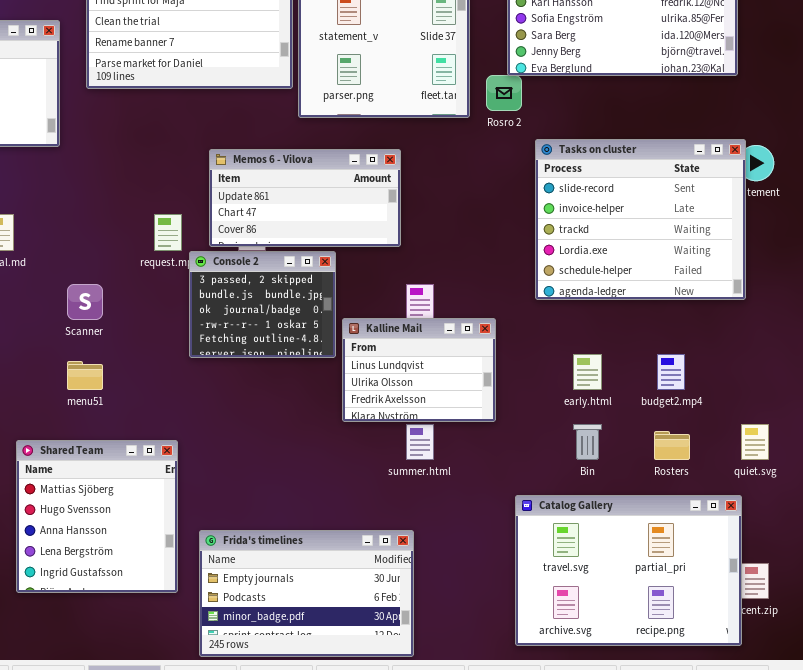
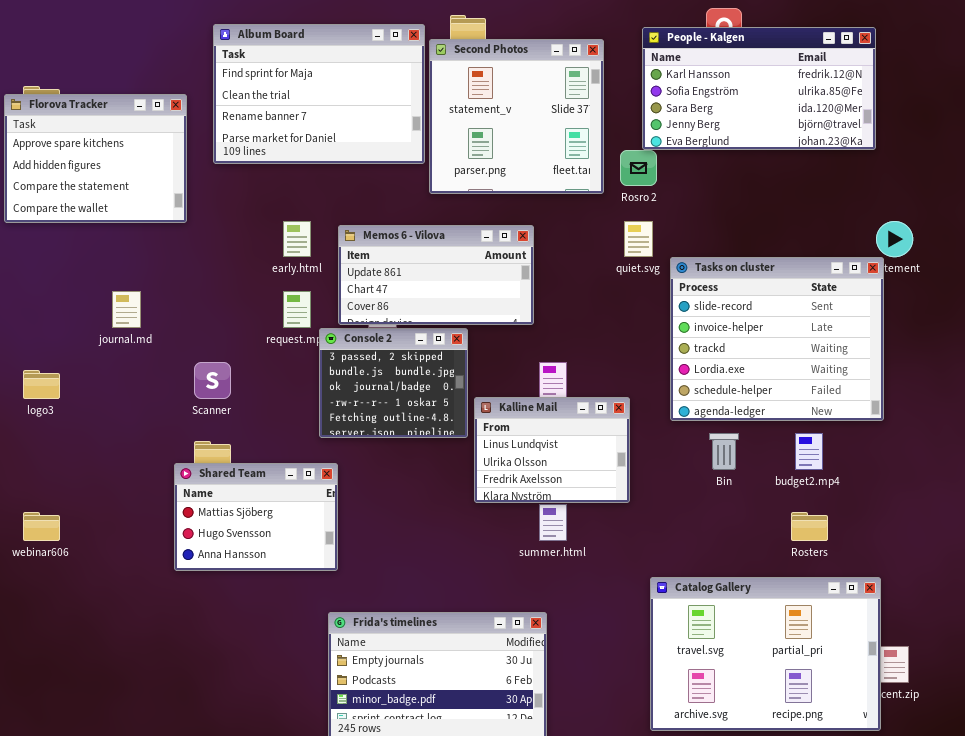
Tasks on cluster: [535,139,746,300] -> [670,257,884,421], moved
early.html: [573,354,602,390] -> [283,221,311,257], moved
Bin: [573,424,602,460] -> [709,433,739,470], moved
quiet.svg: [741,424,769,460] -> [624,221,653,257], moved
Shared Team: [16,440,178,593] -> [174,463,338,571], moved, resized

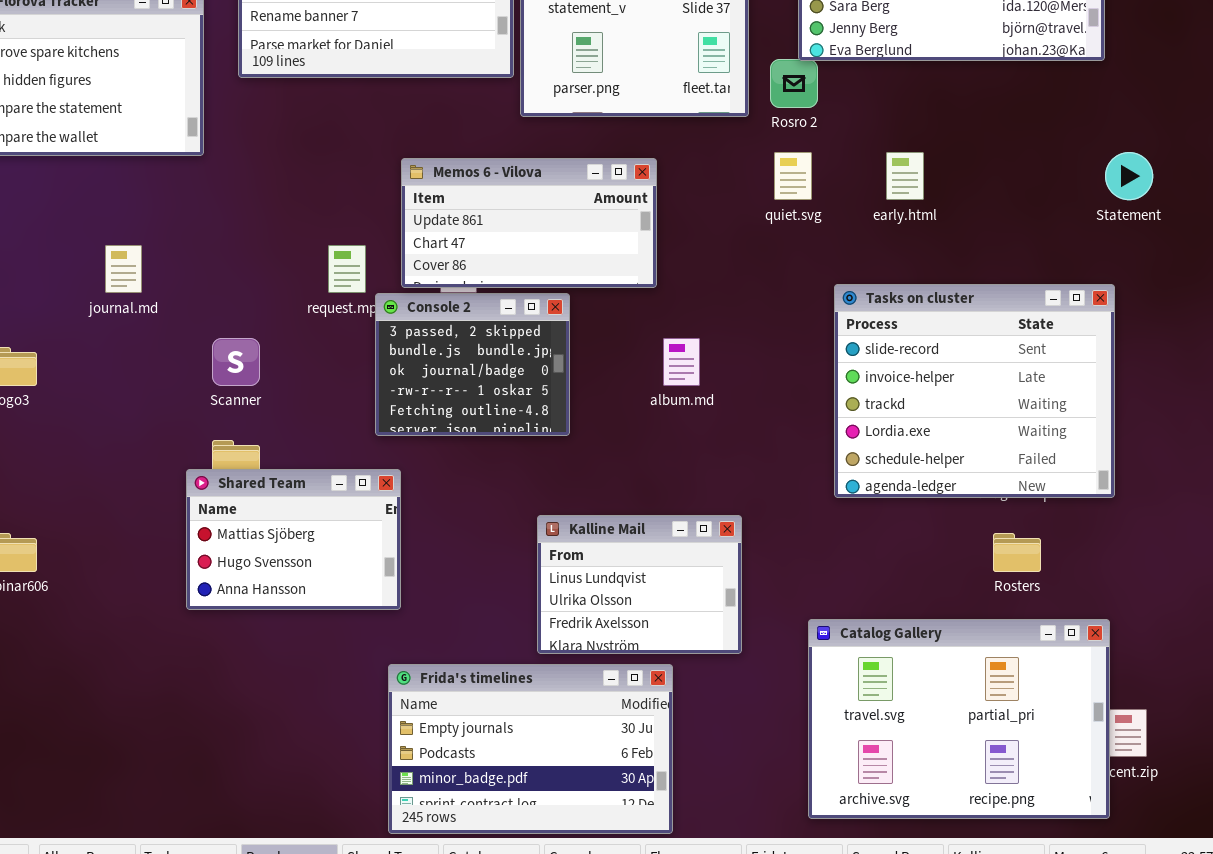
early.html: [283,221,311,257] -> [886,152,924,200], moved
Tasks on cluster: [670,257,884,421] -> [834,284,1115,498], moved
Kalline Mail: [474,397,630,503] -> [537,515,742,654], moved

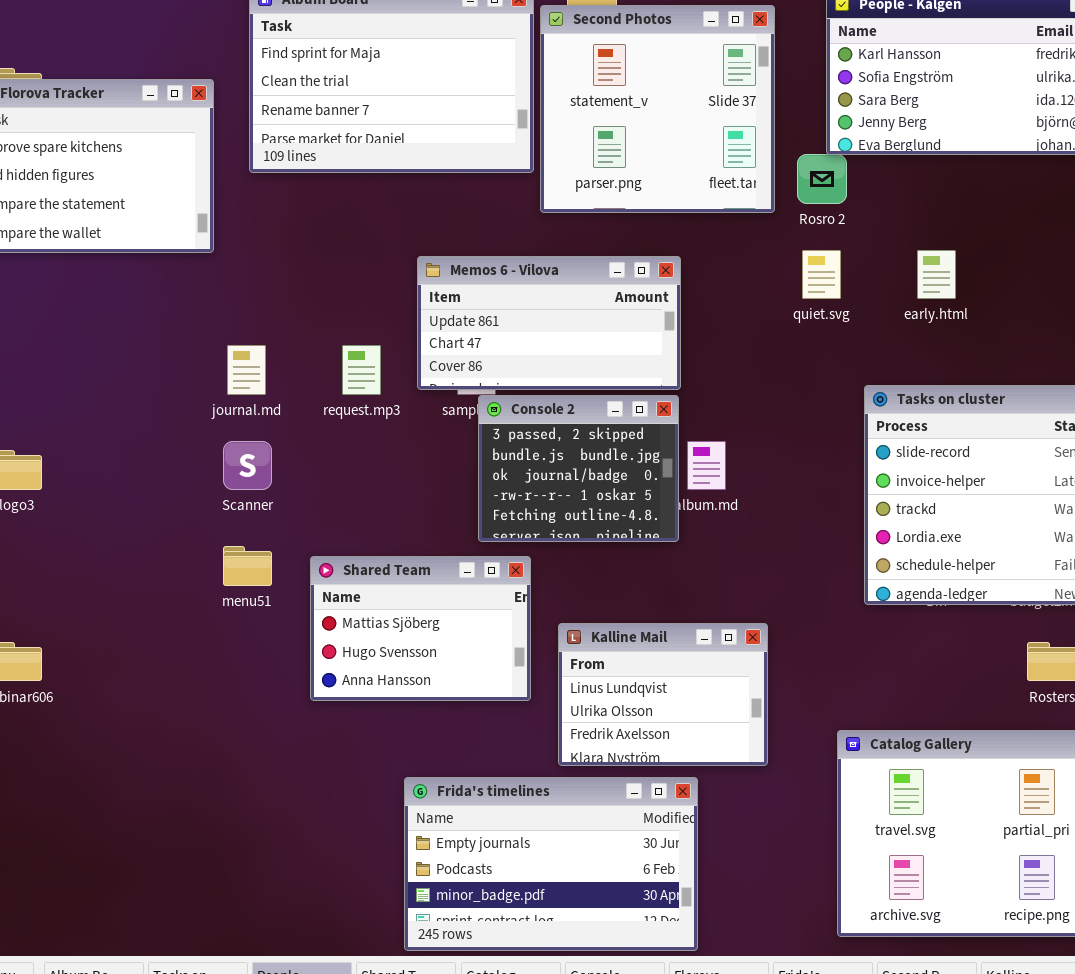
journal.md: [105,245,142,293] -> [227,345,266,395], moved
Console 2: [375,293,570,436] -> [478,395,679,542], moved
Shared Team: [186,469,401,610] -> [310,556,531,701], moved

